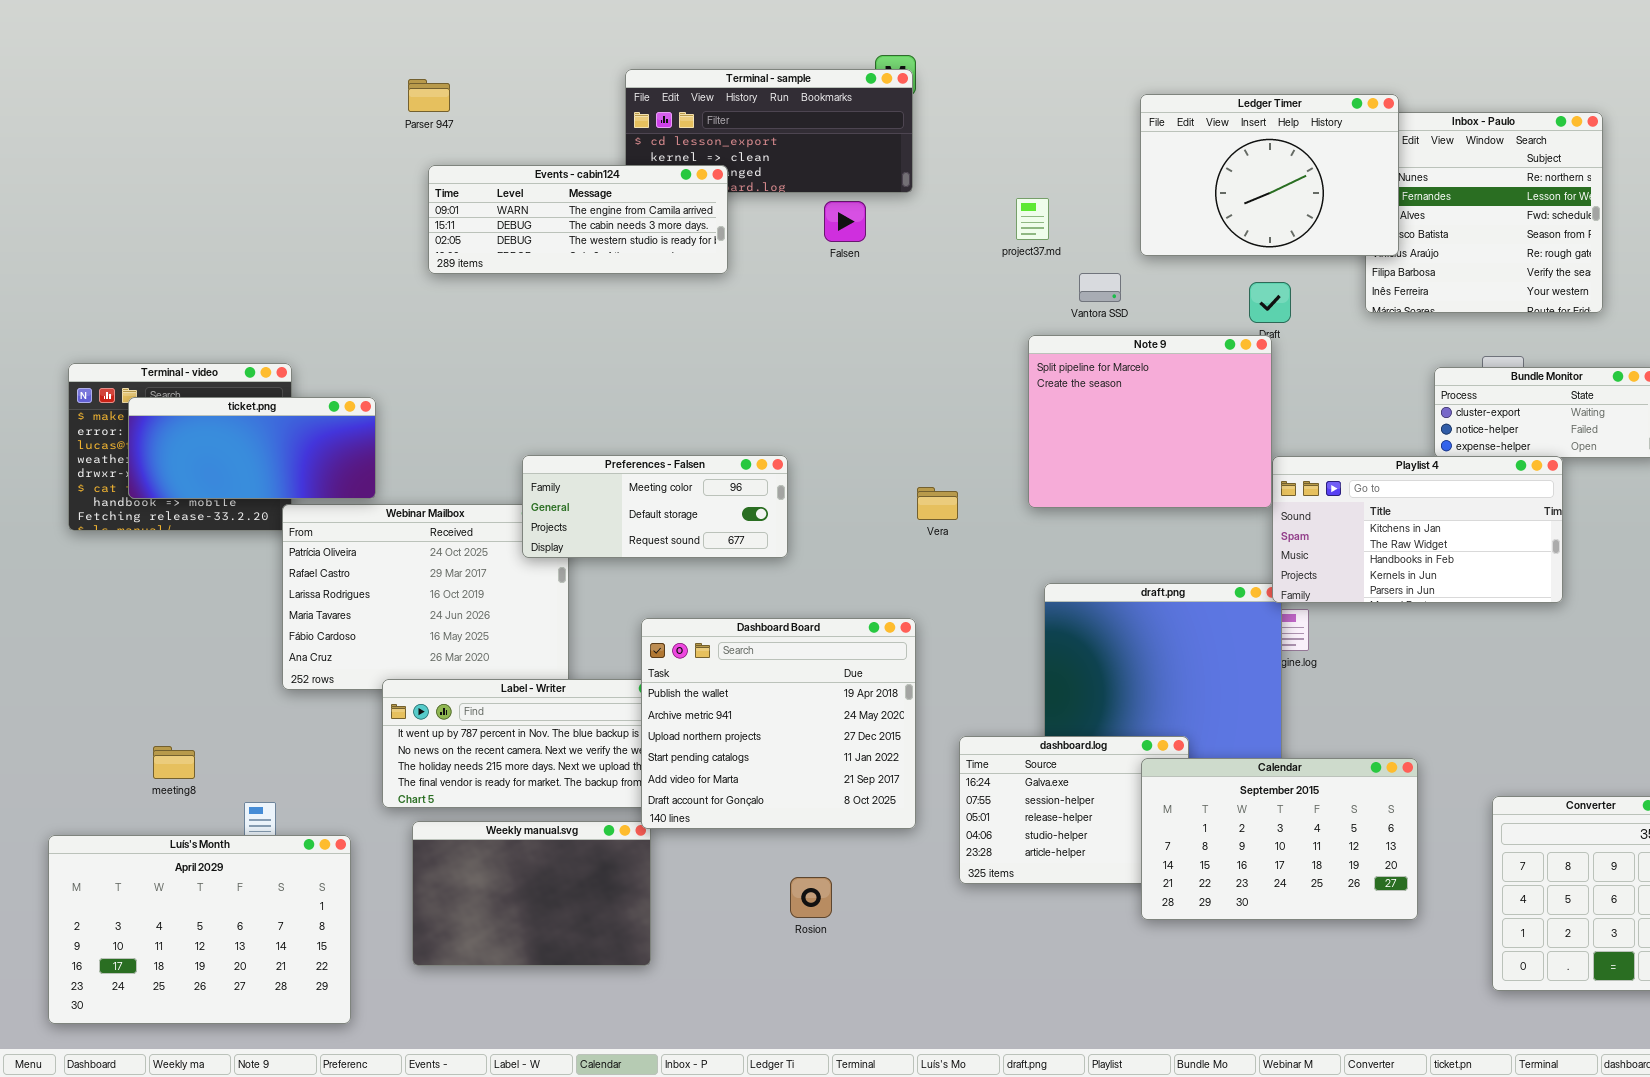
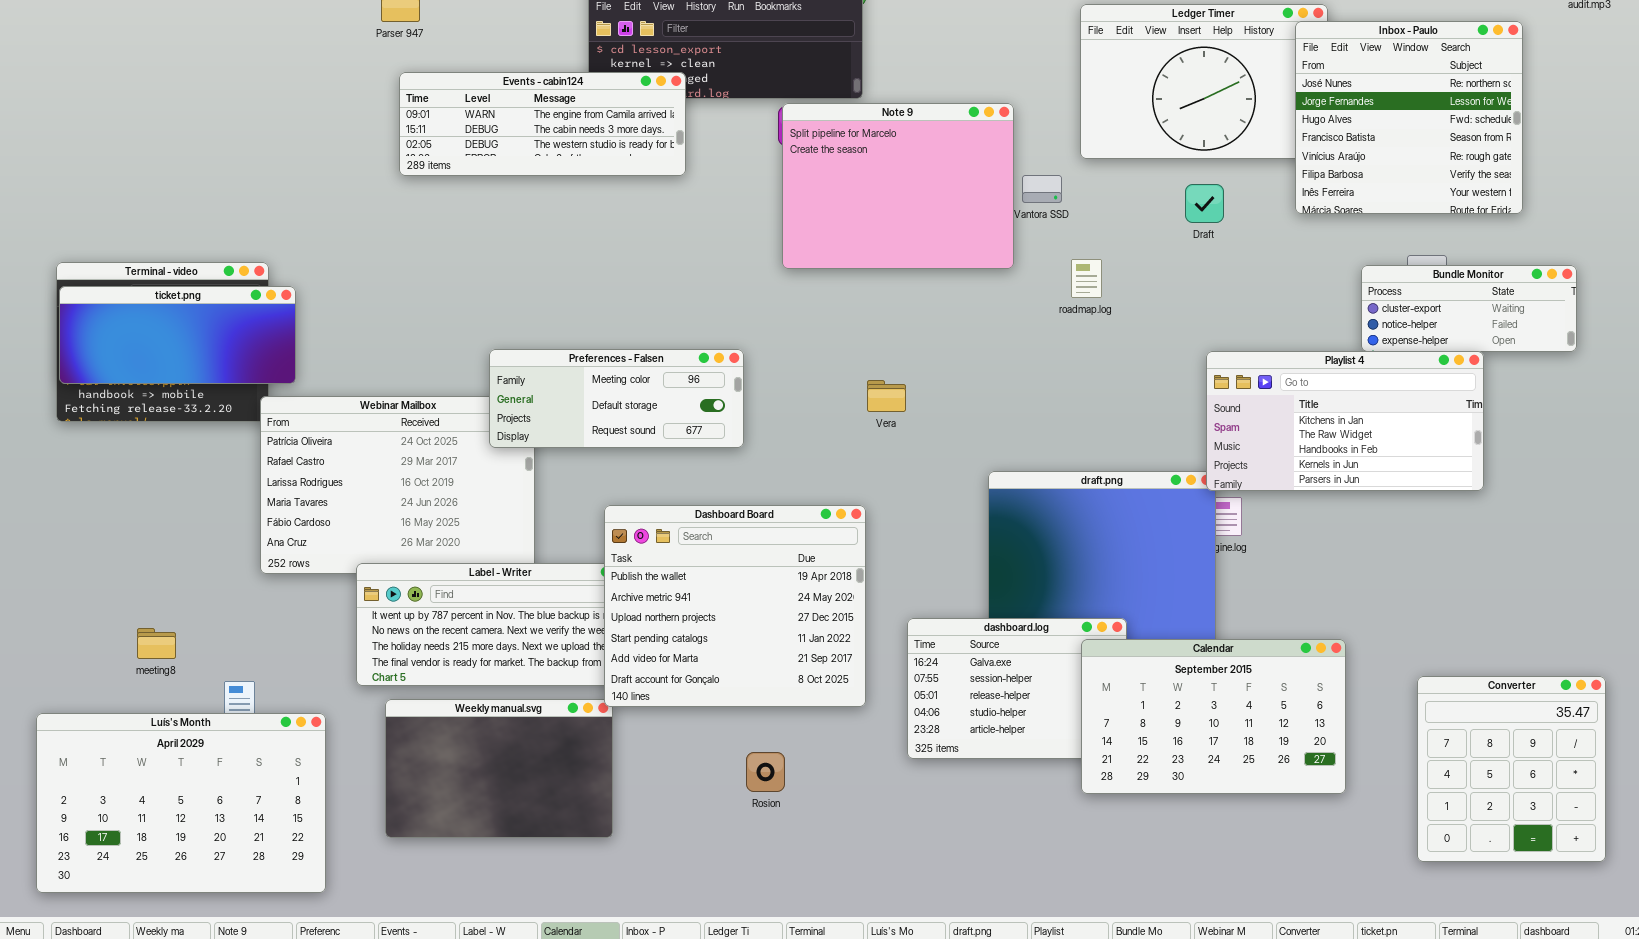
Inbox - Paulo: [1365,112,1603,313] -> [1295,21,1523,214], raised
Note 9: [1028,335,1272,508] -> [782,103,1014,269], moved
ticket.png: [128,397,376,499] -> [59,286,296,384], moved

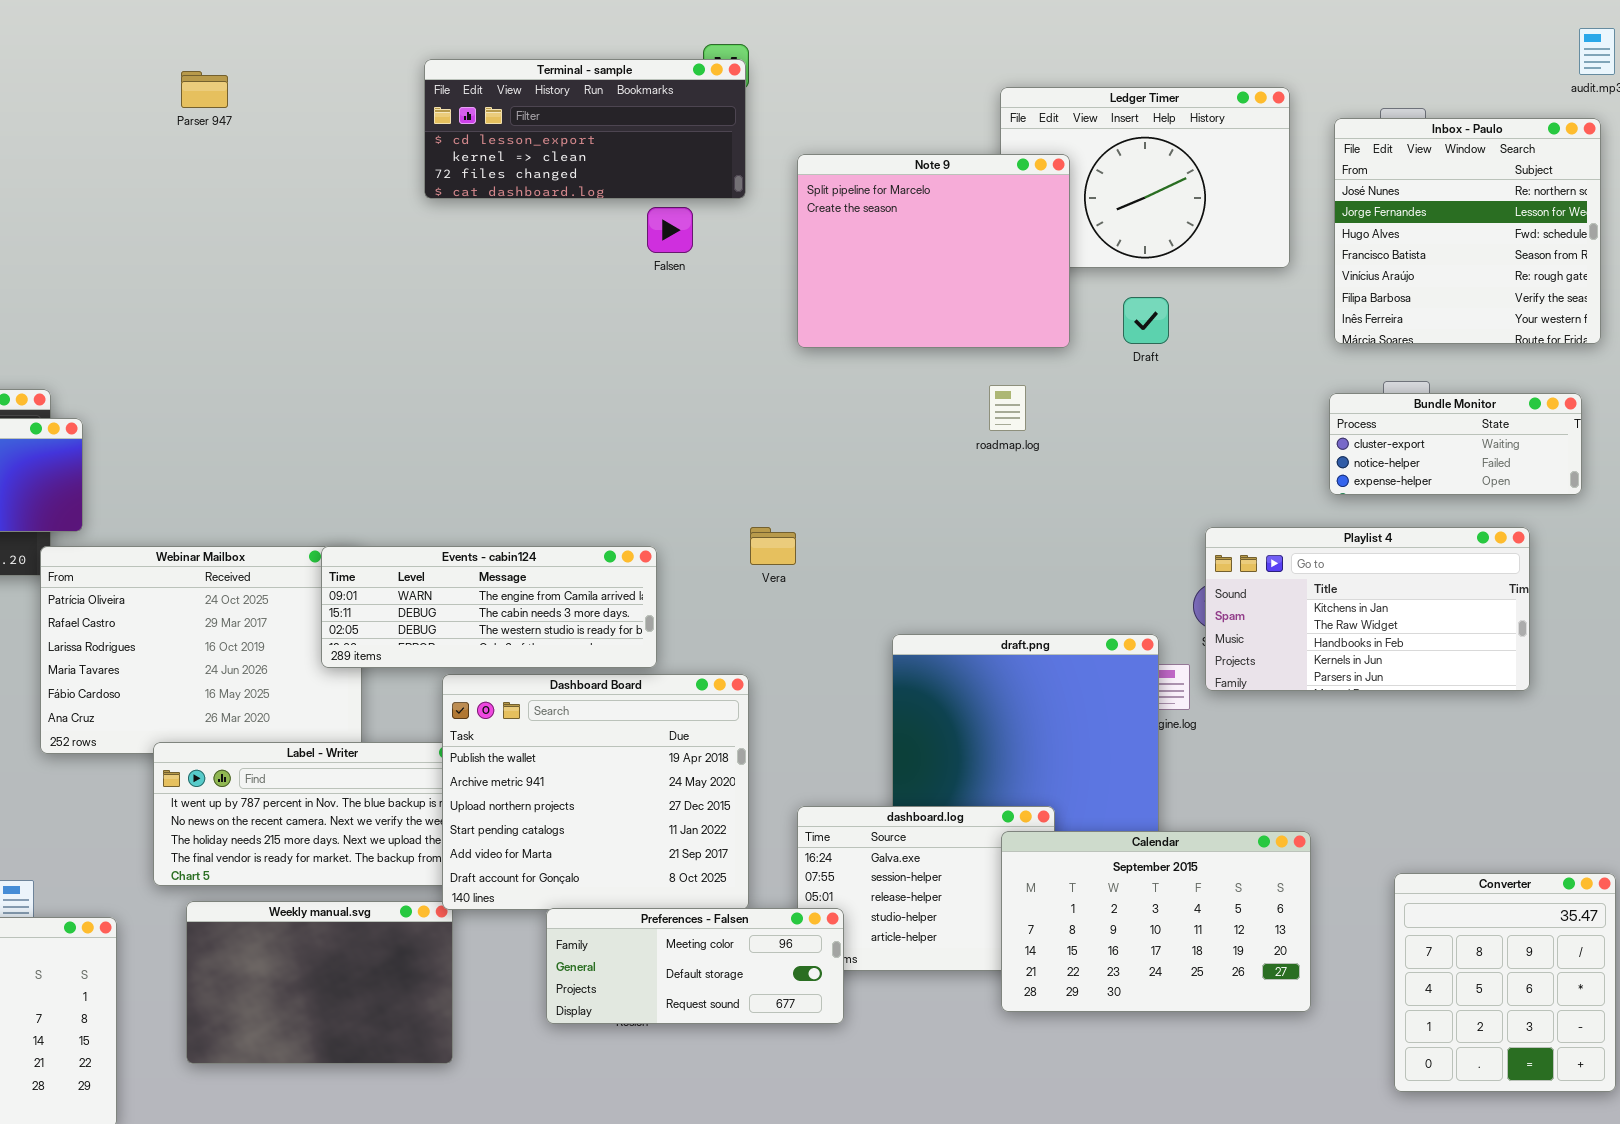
Inbox - Paulo: [1295,21,1523,214] -> [1334,118,1601,344], moved
Events - cabin124: [399,72,686,176] -> [321,546,657,668], moved
Note 9: [782,103,1014,269] -> [797,154,1070,348], moved
Preferences - Falsen: [489,349,744,448] -> [546,908,844,1024], moved
Playlist 4: [1206,351,1484,491] -> [1205,527,1530,691], moved

